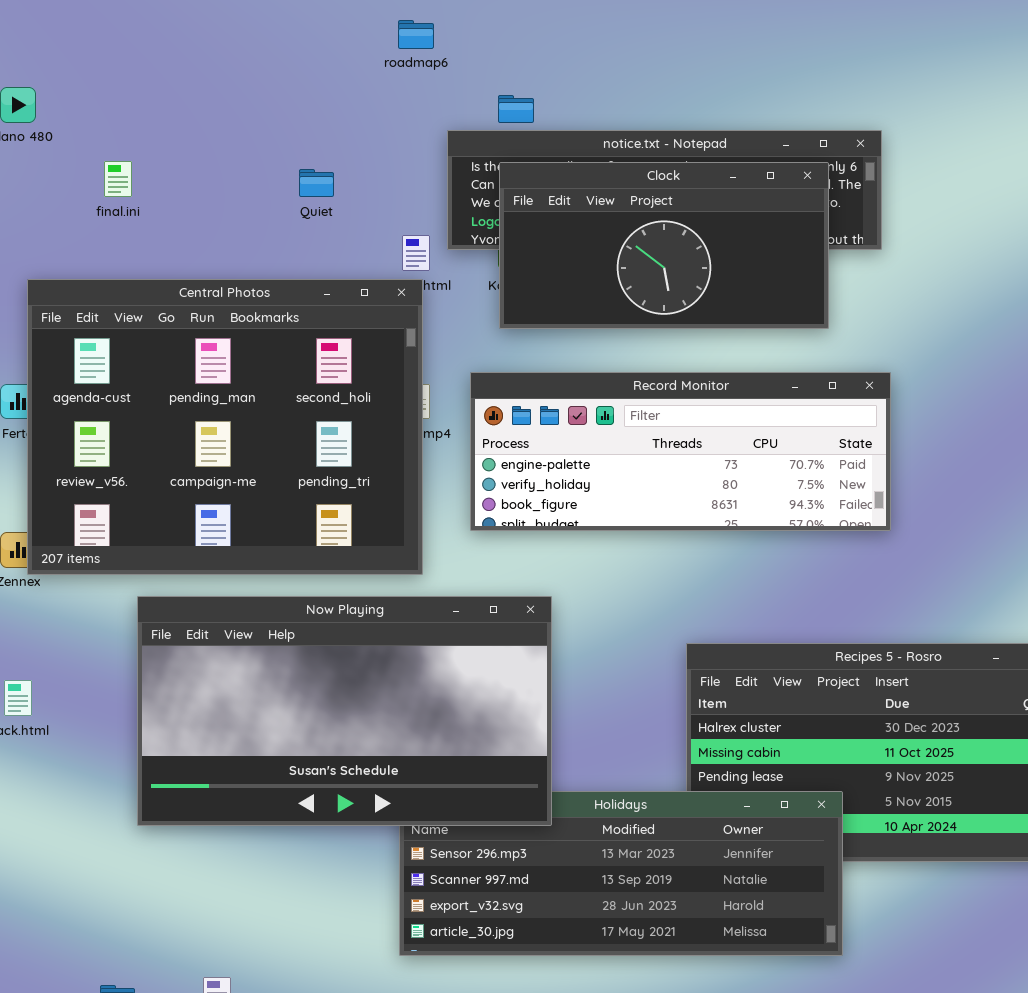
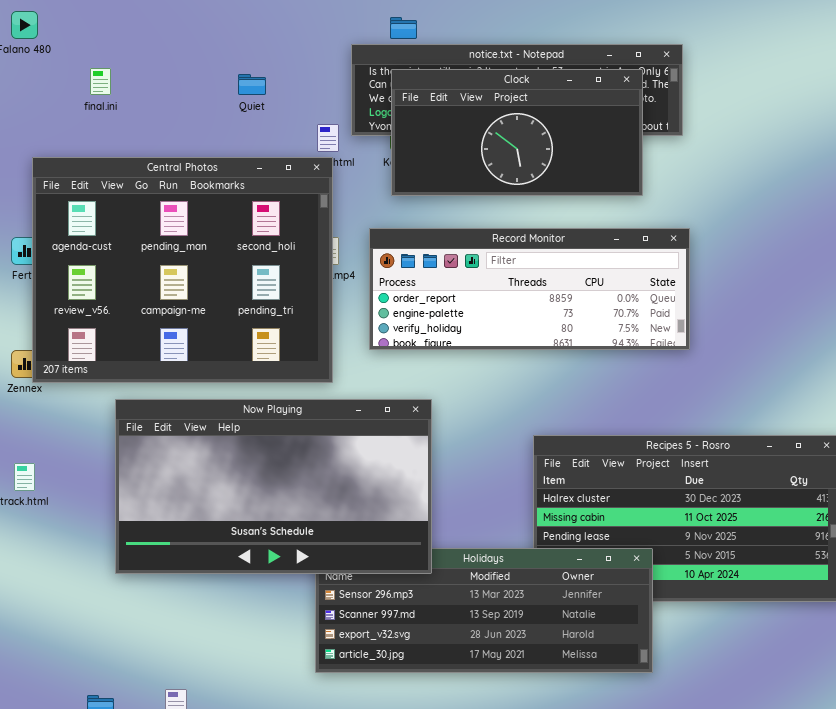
Record Monitor: [470,372,891,531] -> [369,228,690,350], scrolled up 1 row

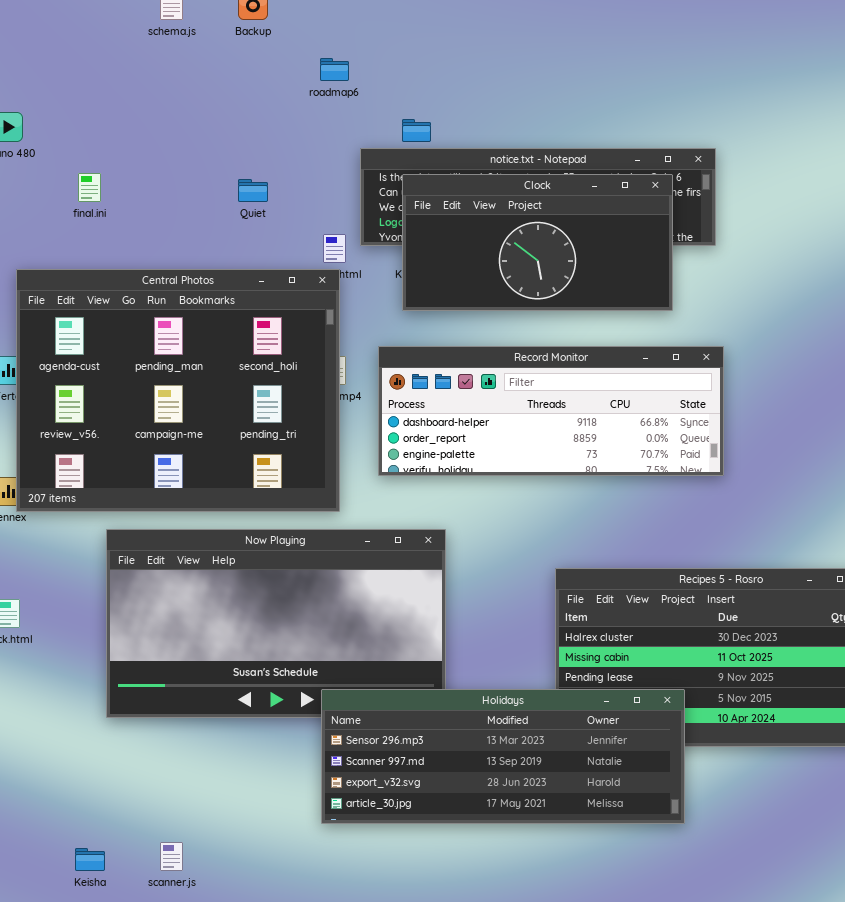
Record Monitor: [369,228,690,350] -> [378,346,724,476], scrolled up 1 row
Holidays: [315,548,653,673] -> [321,689,685,824], raised

